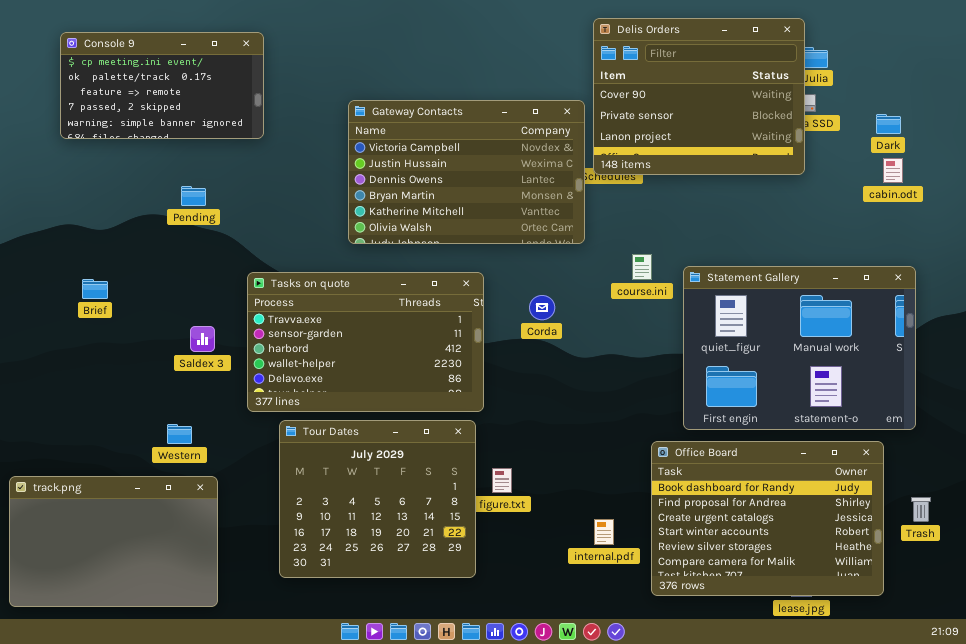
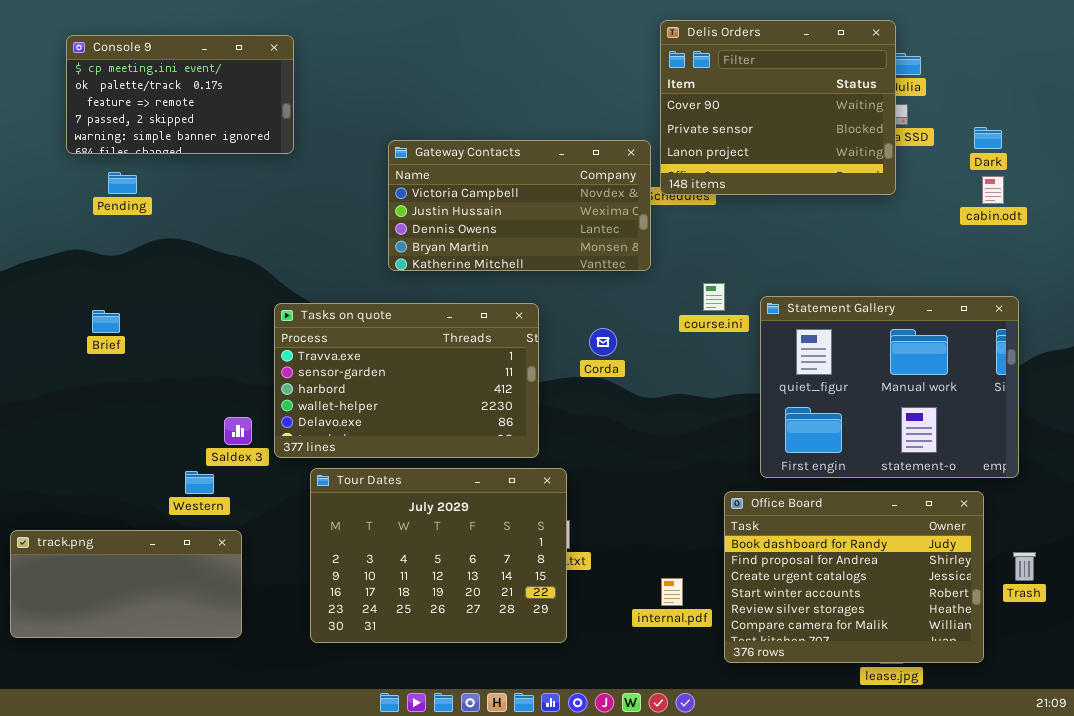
Gateway Contacts: [348,100,585,244] -> [388,140,651,271], resized
Pending: [181,186,206,206] -> [108,172,137,194], moved
Saldex 3: [190,326,215,352] -> [224,417,252,445], moved
Tour Dates: [279,420,476,578] -> [310,468,567,643], resized
track.png: [9,476,218,607] -> [10,530,242,638], resized

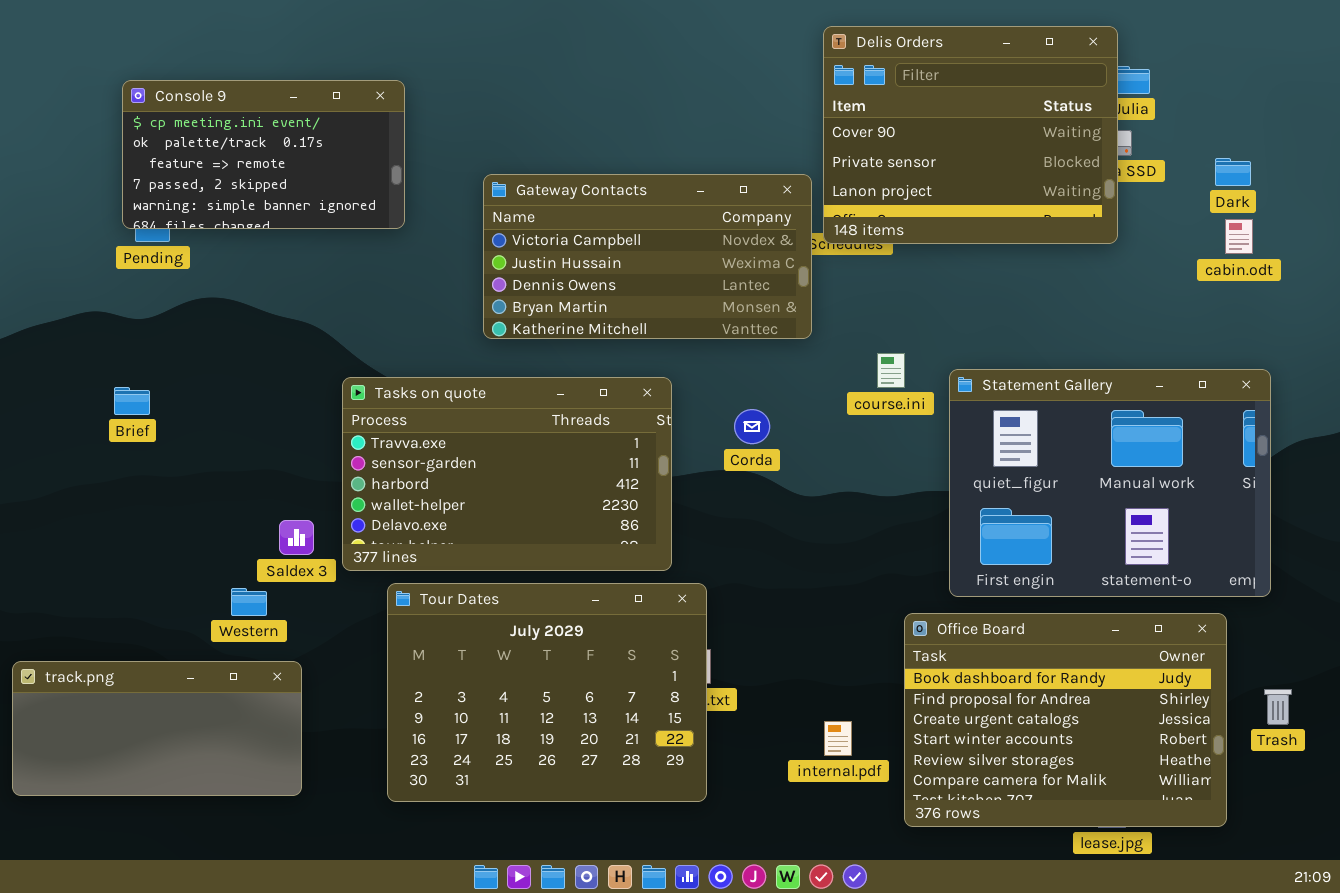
Console 9: [66,35,294,154] -> [122,80,405,229], moved

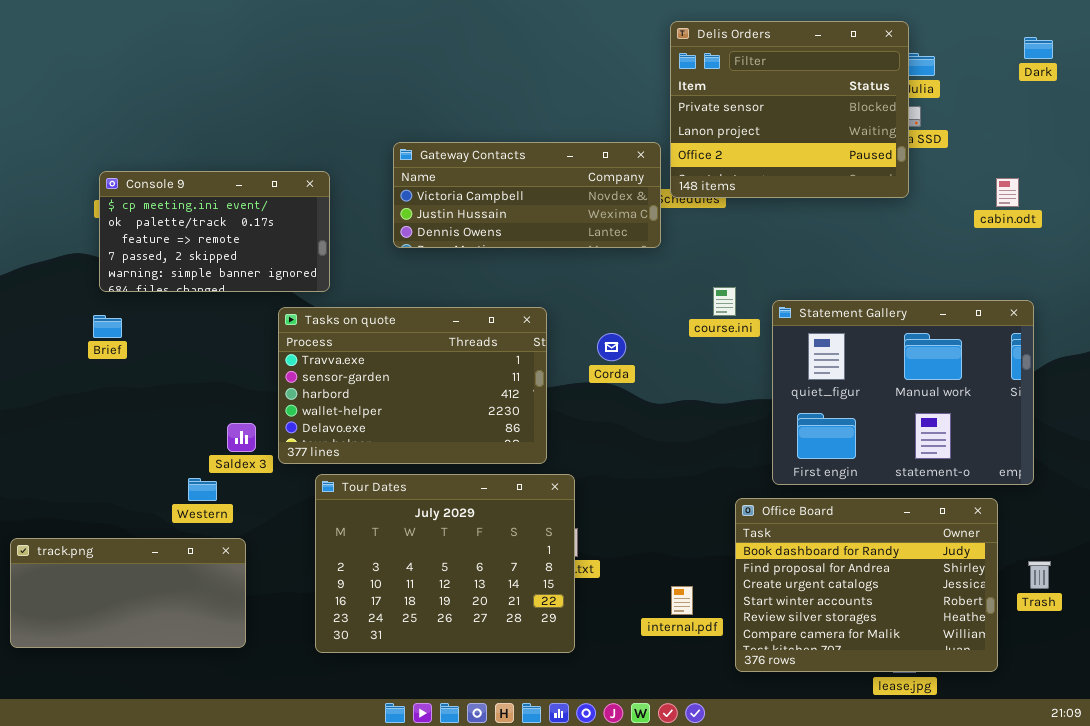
Delis Orders: [823,26,1118,244] -> [670,21,909,198], scrolled down 1 row
Console 9: [122,80,405,229] -> [99,171,330,292], moved
Dark: [1215,158,1251,186] -> [1024,37,1053,59], moved
Gateway Contacts: [483,174,812,339] -> [393,142,661,248], resized

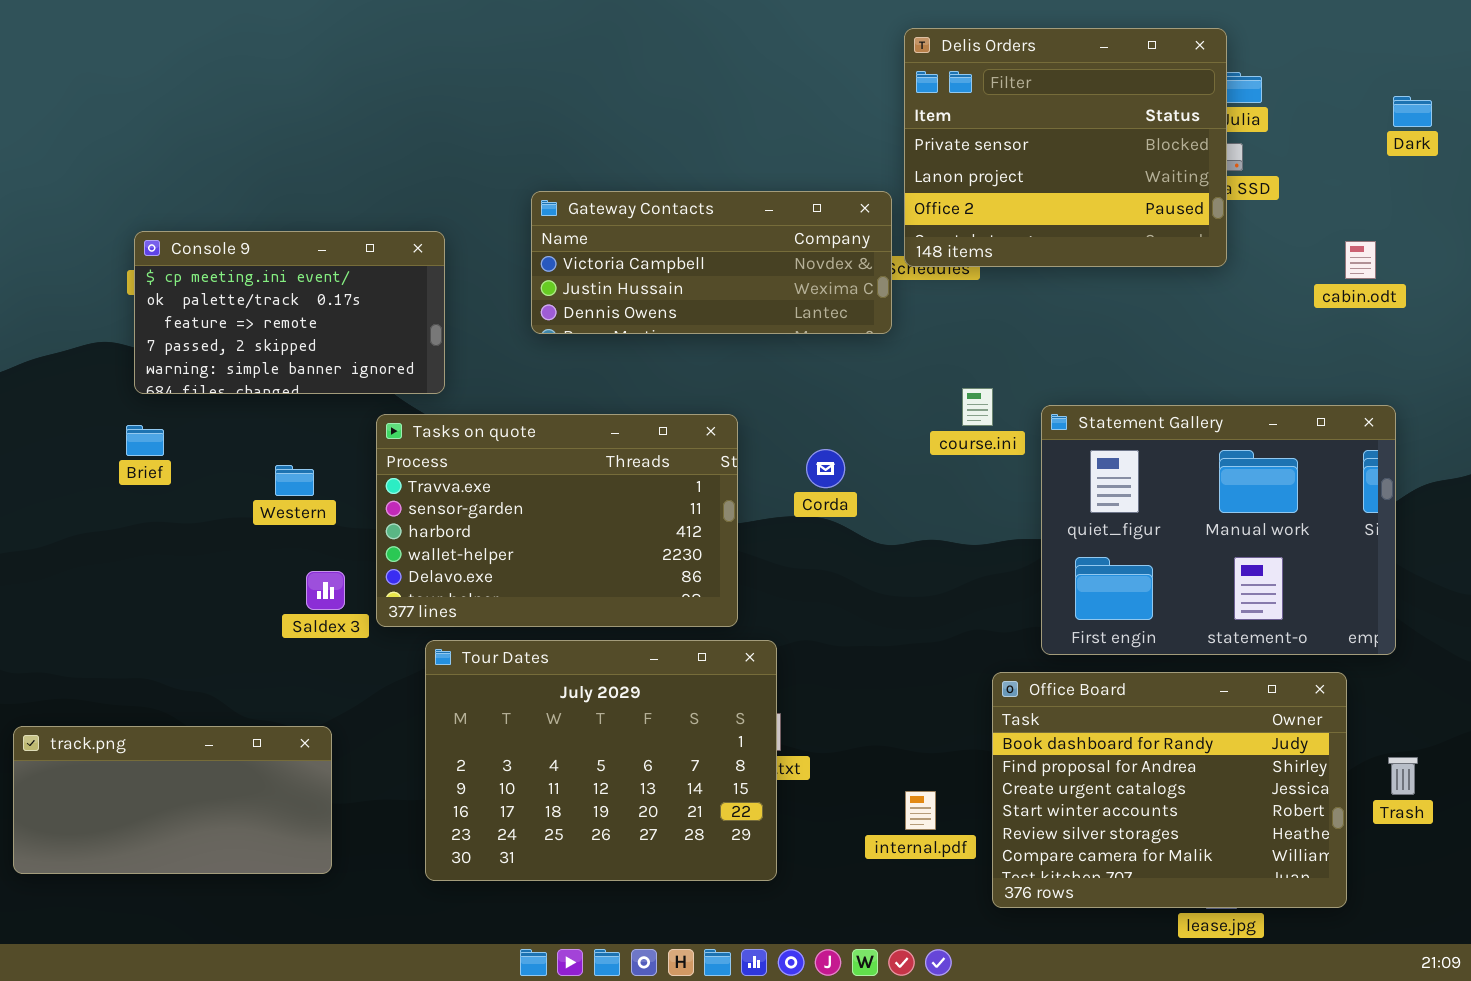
Dark: [1024,37,1053,59] -> [1393,96,1432,127], moved
Western: [188,478,217,501] -> [275,465,314,496], moved

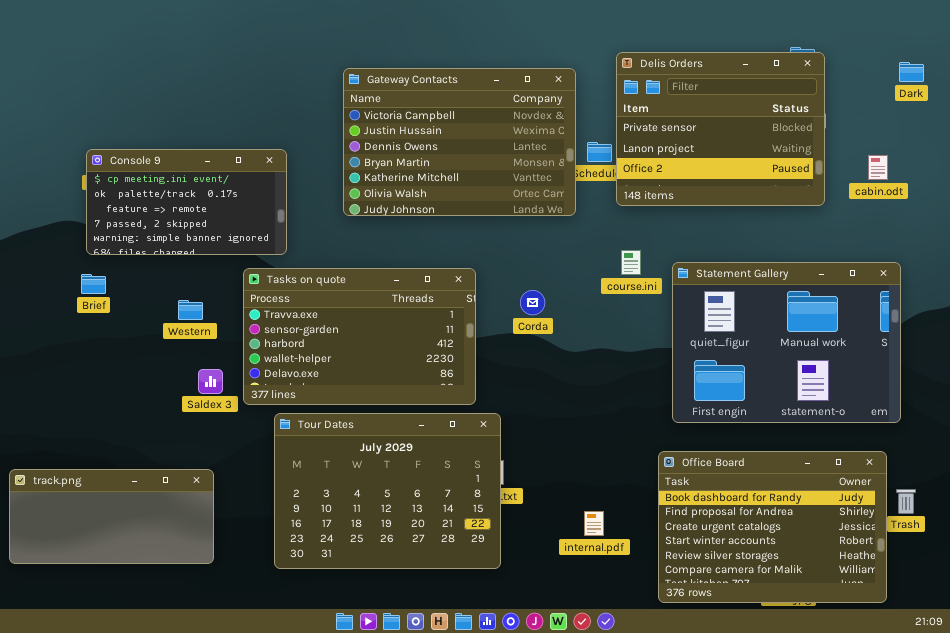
Delis Orders: [904,28,1227,267] -> [616,52,825,206], moved
Gateway Contacts: [531,191,892,334] -> [343,68,576,216], resized
Office Board: [992,672,1347,908] -> [658,451,887,603], moved

